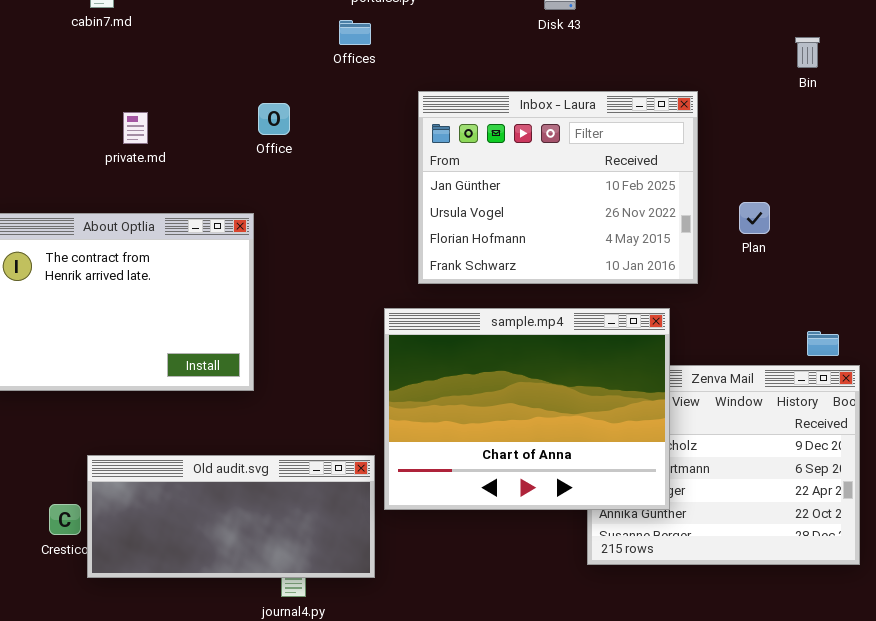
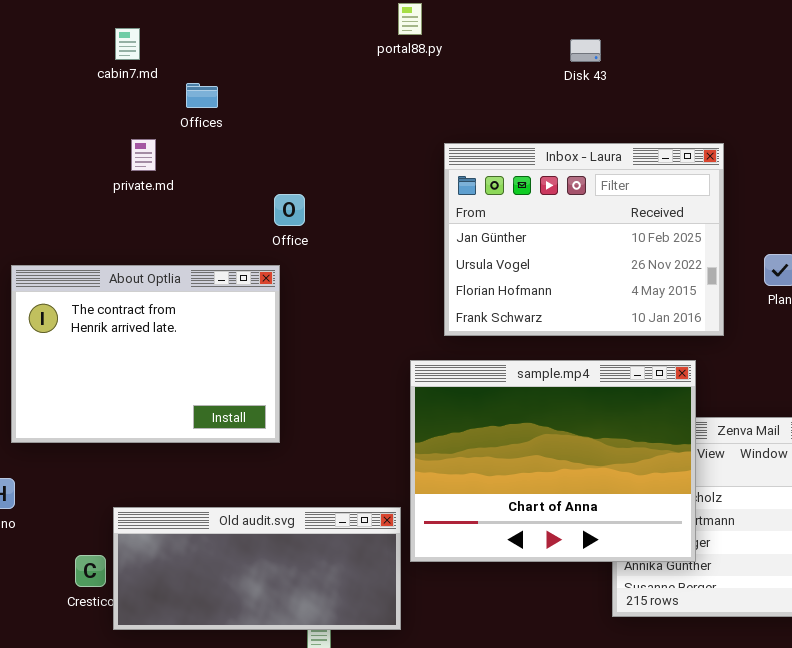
Offices: [339,20,371,45] -> [186,83,218,108], moved
Office: [258,103,290,135] -> [274,194,305,226], moved
private.md: [123,112,148,144] -> [131,139,156,171], moved

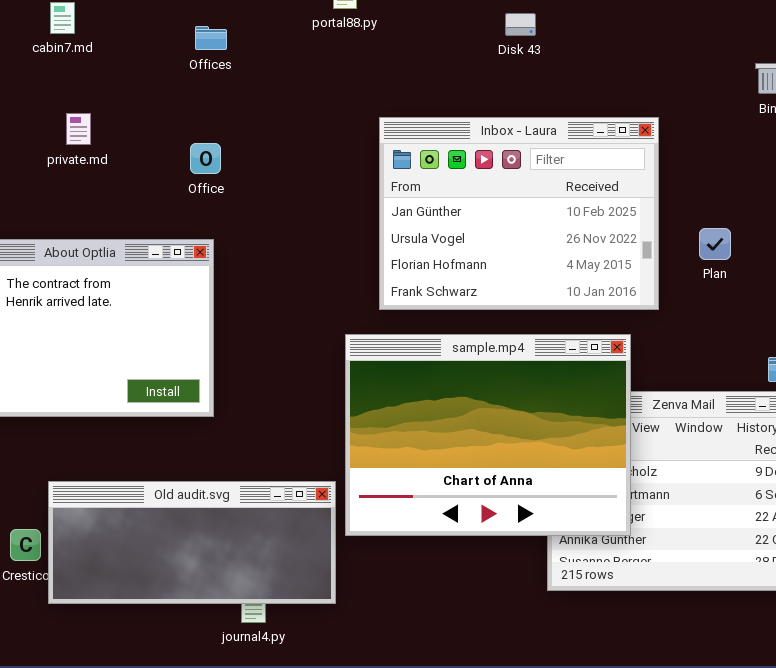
Offices: [186,83,218,108] -> [195,26,227,50], moved
Office: [274,194,305,226] -> [190,143,221,174], moved

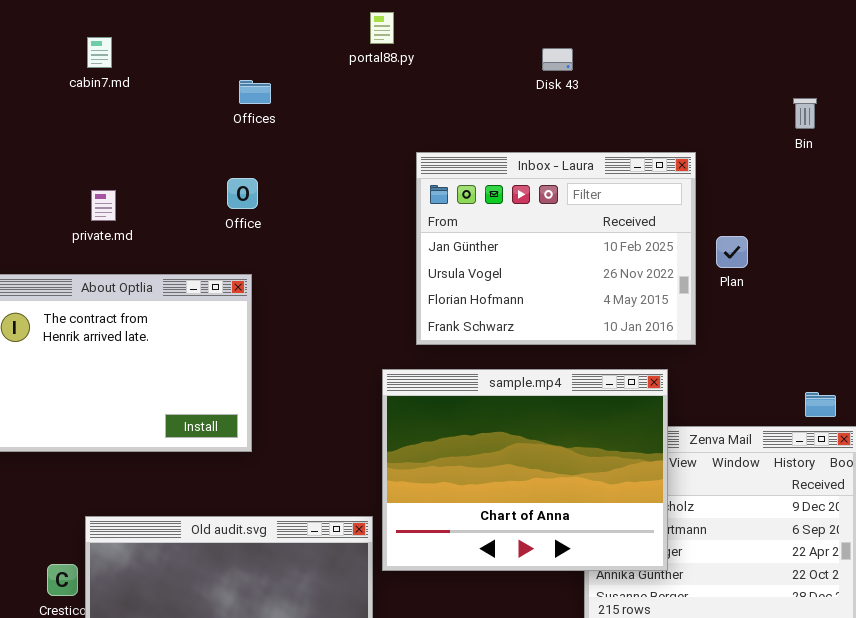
Offices: [195,26,227,50] -> [239,80,271,104], moved
private.md: [66,113,91,145] -> [91,190,116,221], moved
Plan: [699,228,731,260] -> [716,236,748,268], moved

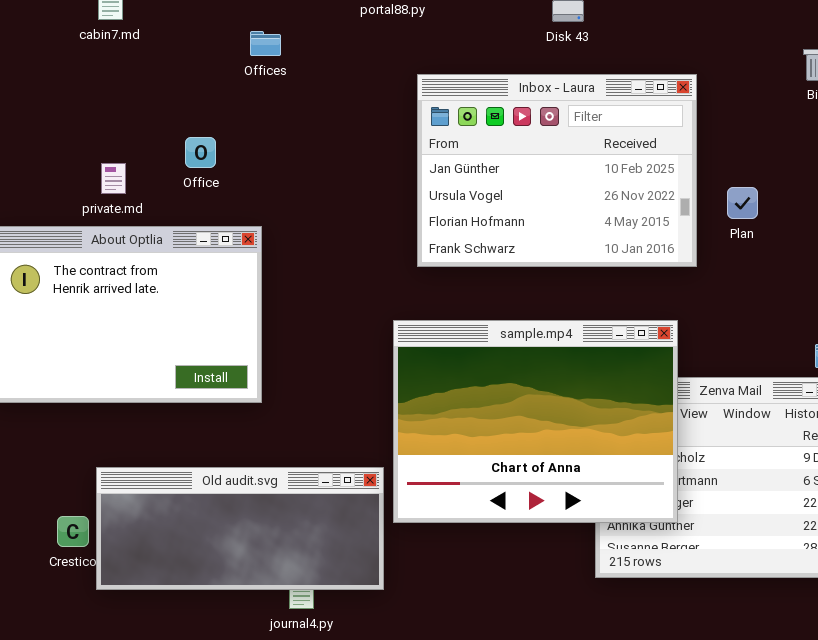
Inbox - Laura: [416,152,696,345] -> [417,74,697,267], moved
Office: [227,178,258,209] -> [185,137,216,168], moved
private.md: [91,190,116,221] -> [101,163,126,194], moved

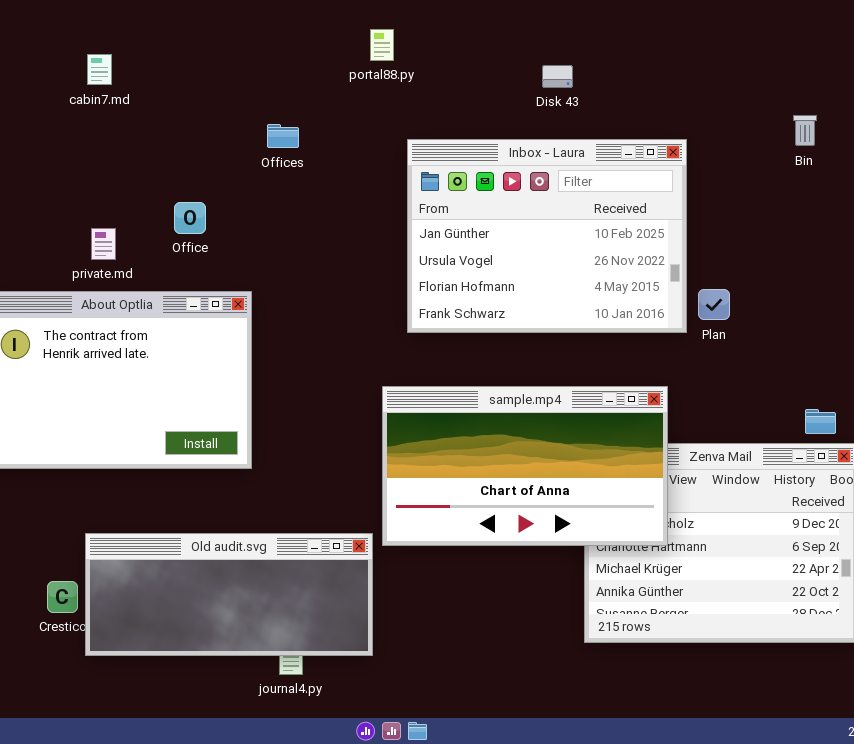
Offices: [250,31,281,56] -> [267,124,299,148], moved
Plan: [727,187,758,219] -> [698,289,730,320], moved
sample.mp4: [393,320,678,523] -> [382,386,668,546], resized

